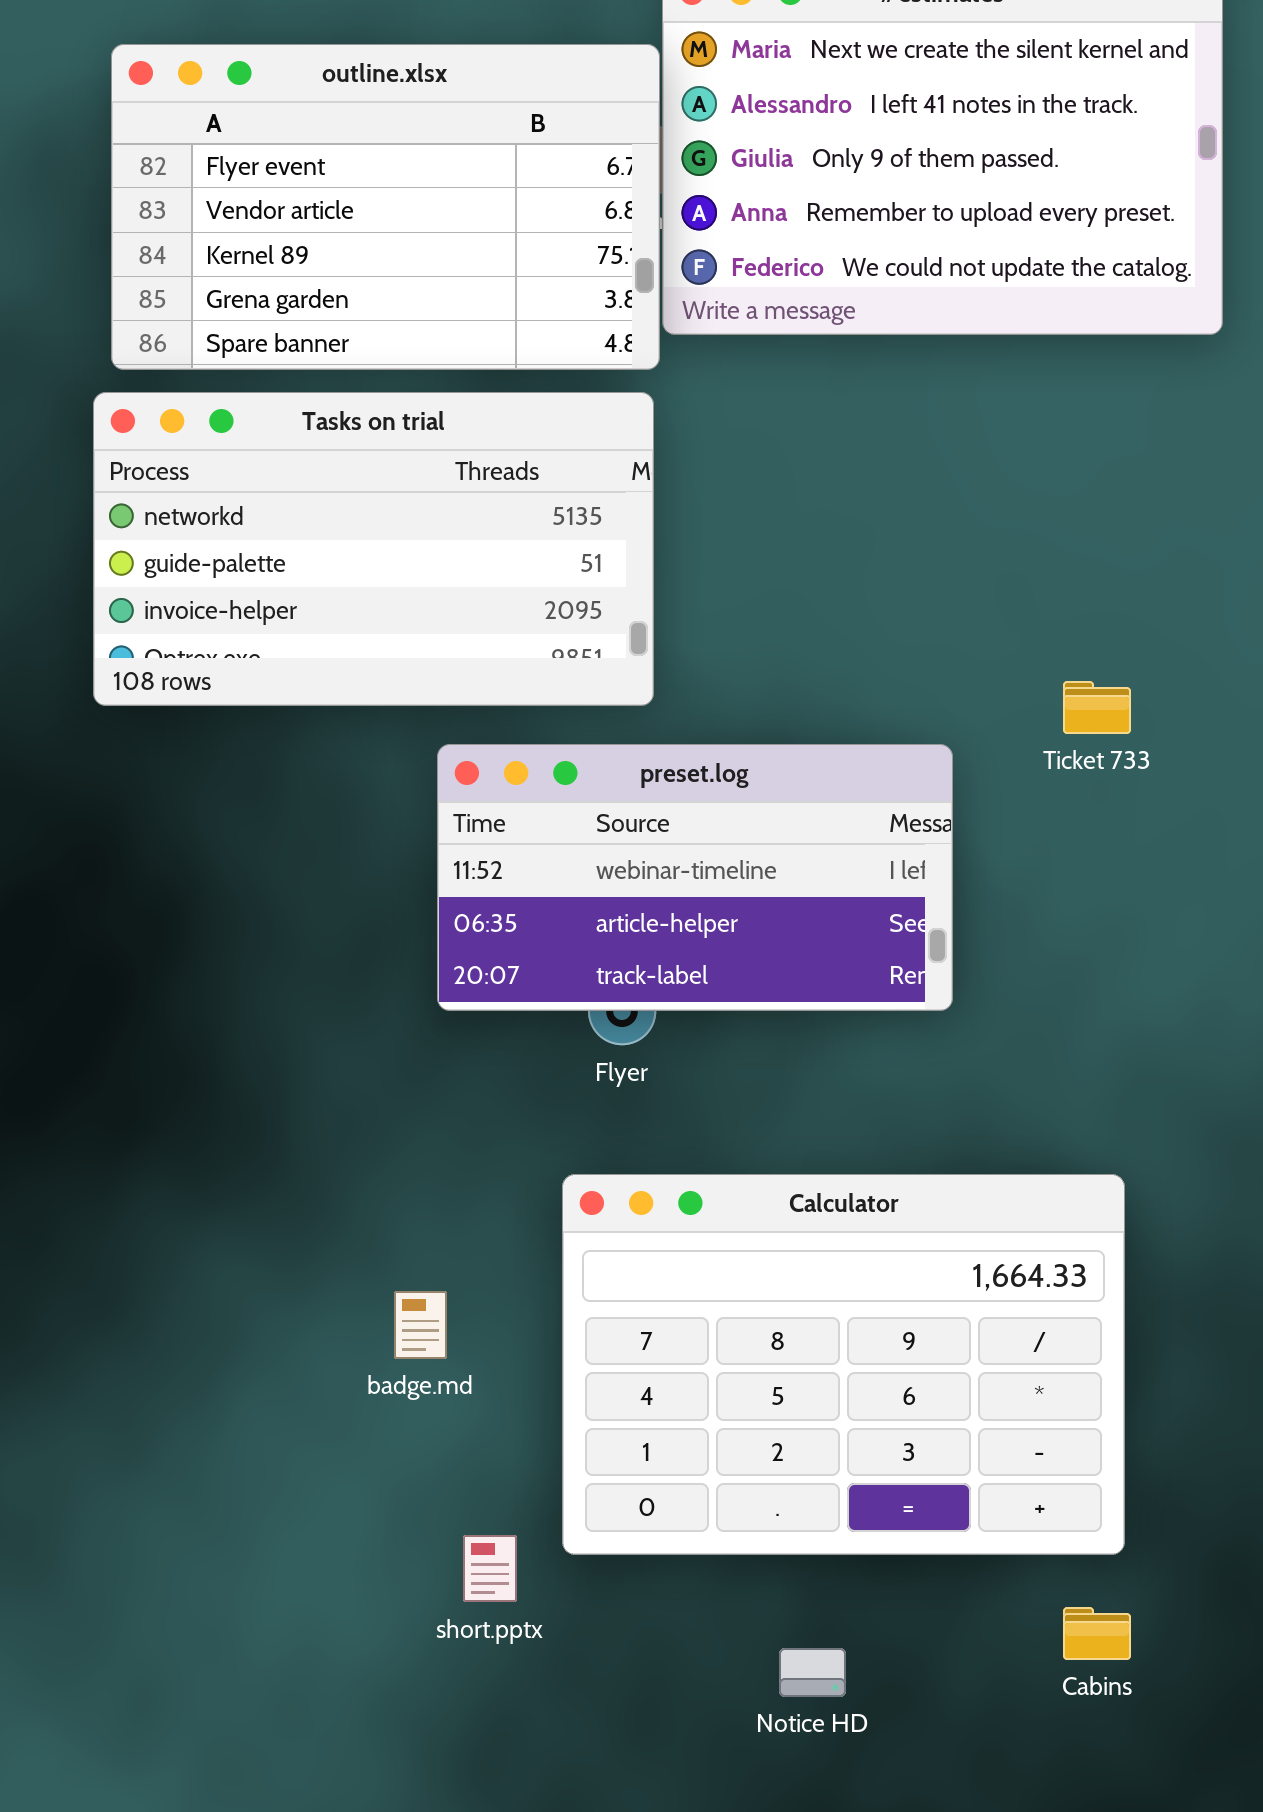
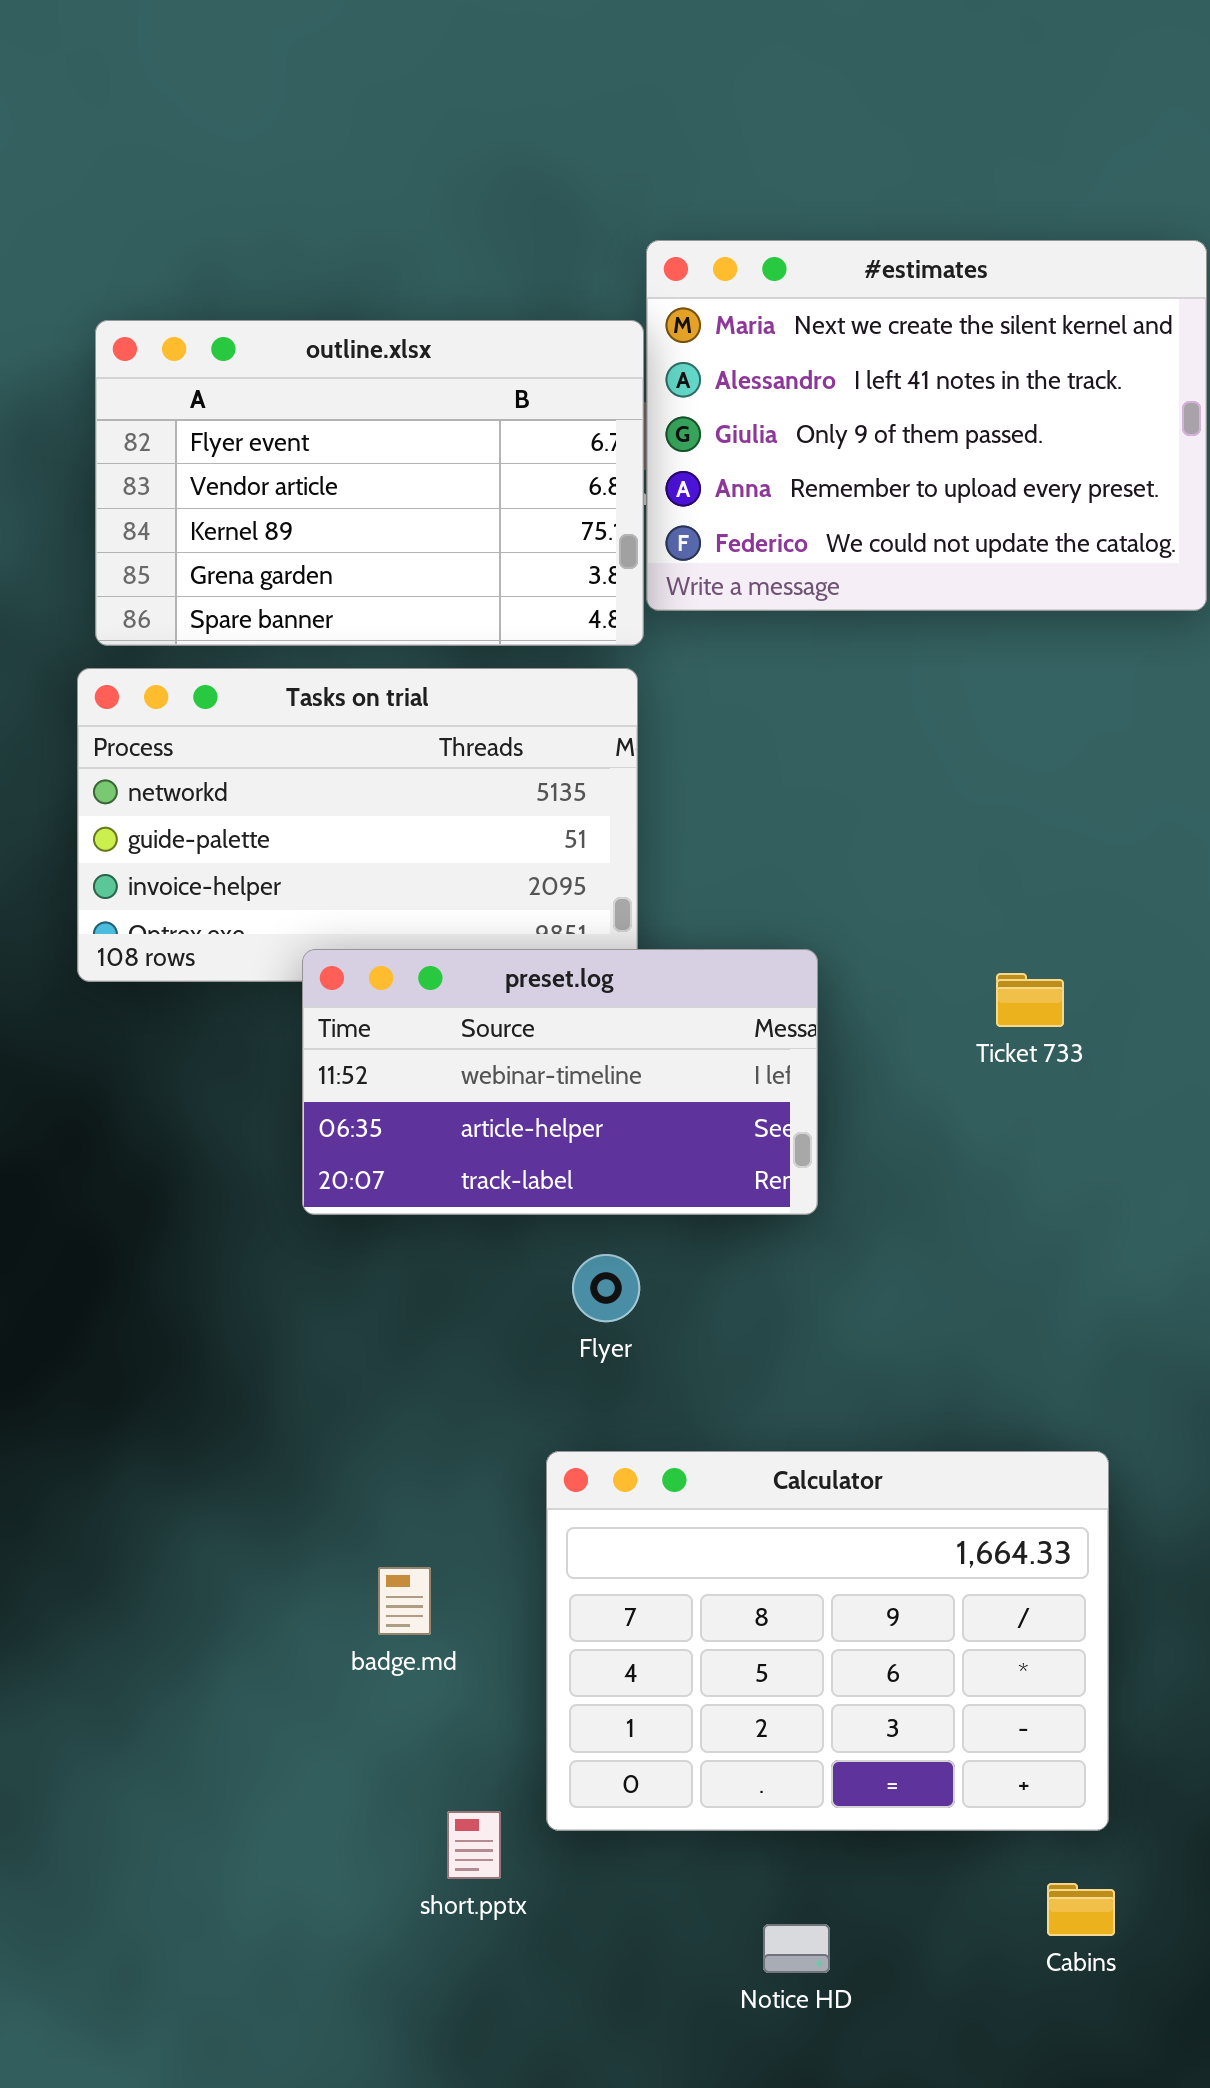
Ticket 733: [1063,681,1131,734] -> [996,973,1064,1027], moved
preset.log: [437,744,953,1011] -> [302,949,818,1215], moved

